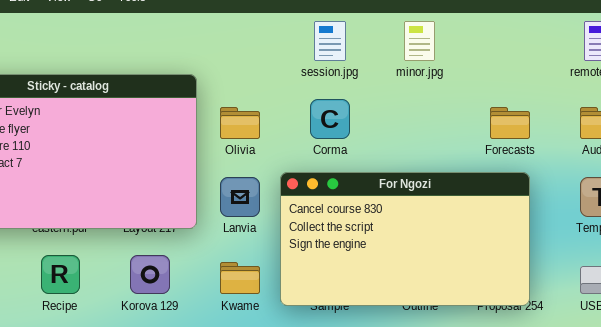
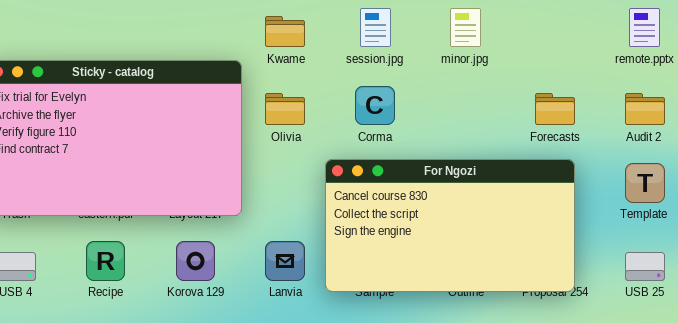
Lanvia: [220,177,260,217] -> [265,241,305,281], moved
Kwame: [220,262,260,294] -> [265,16,305,47], moved

